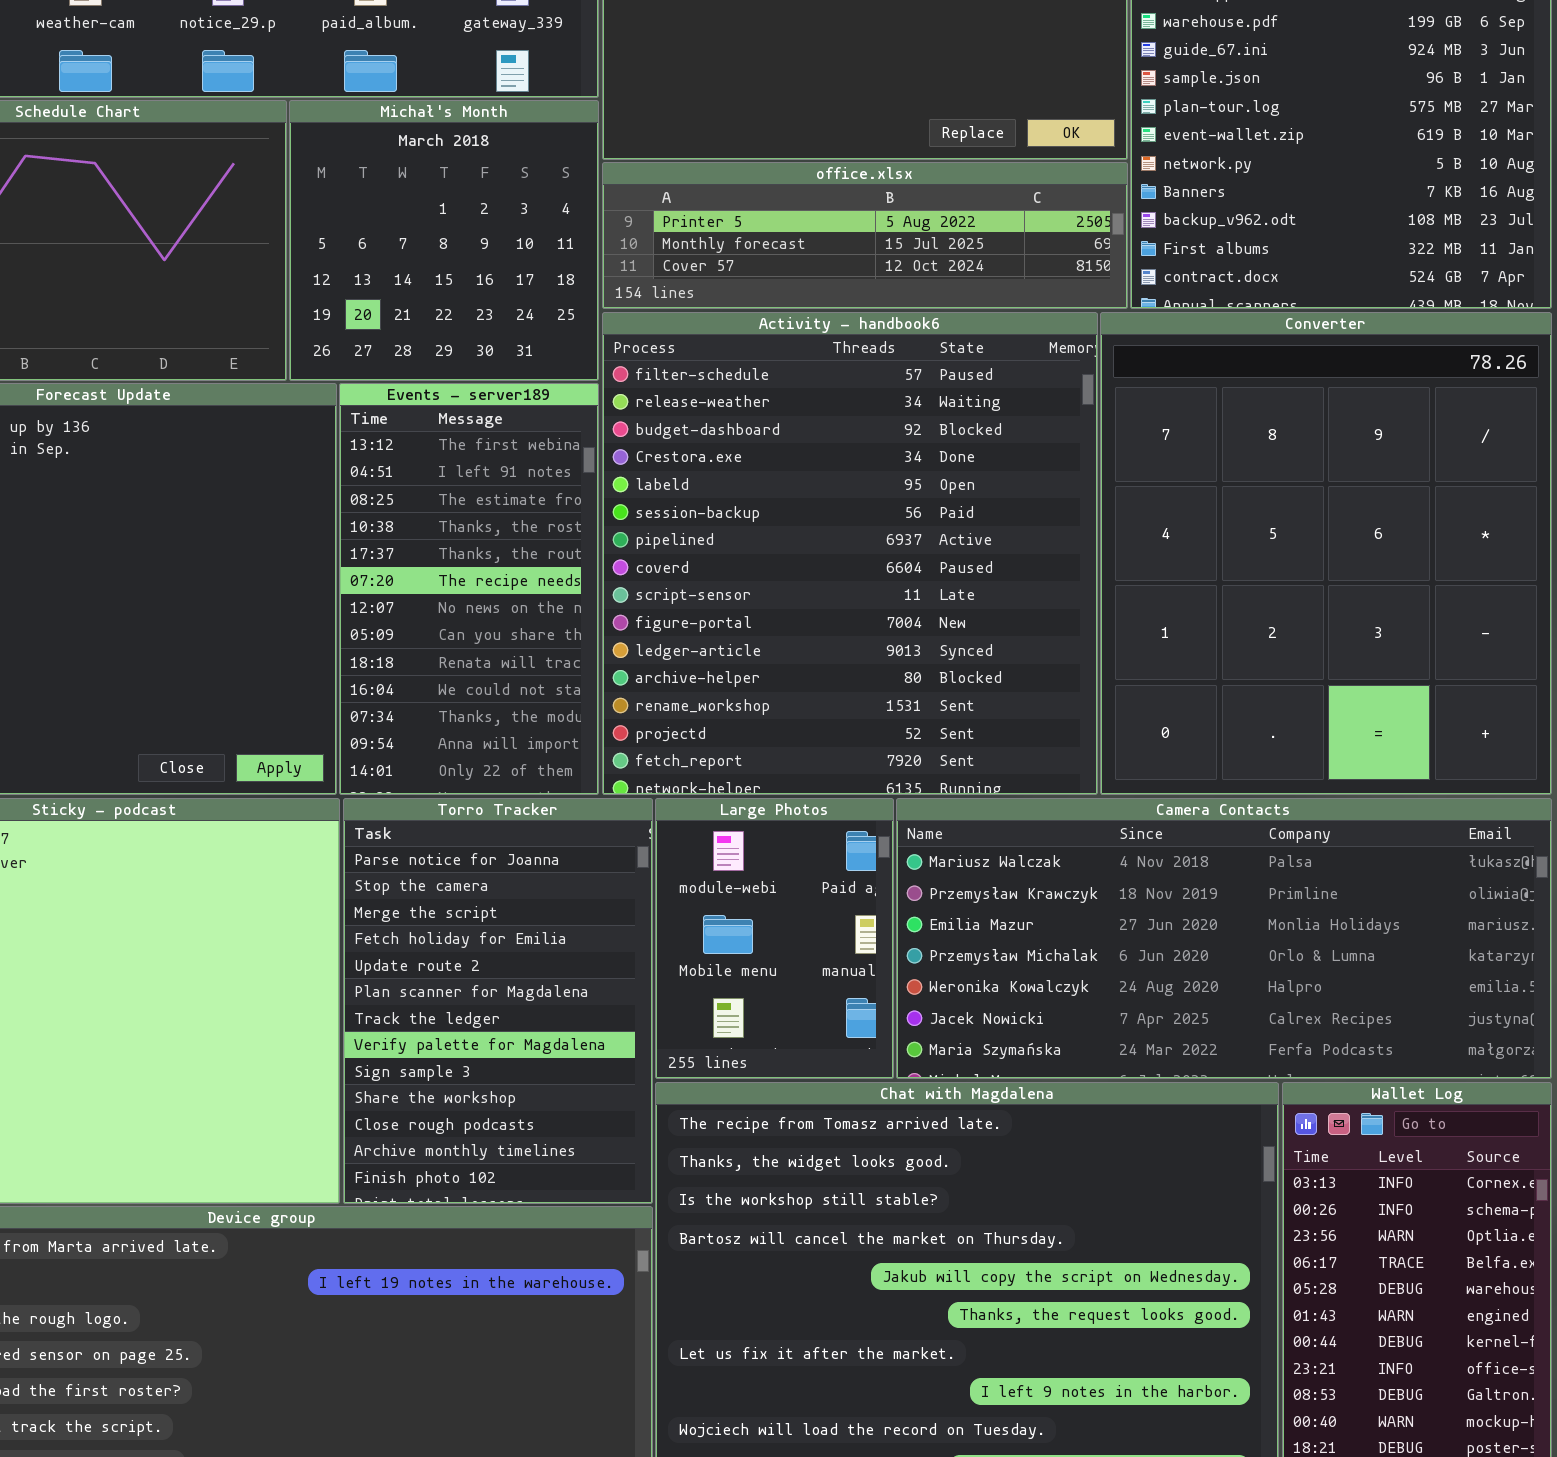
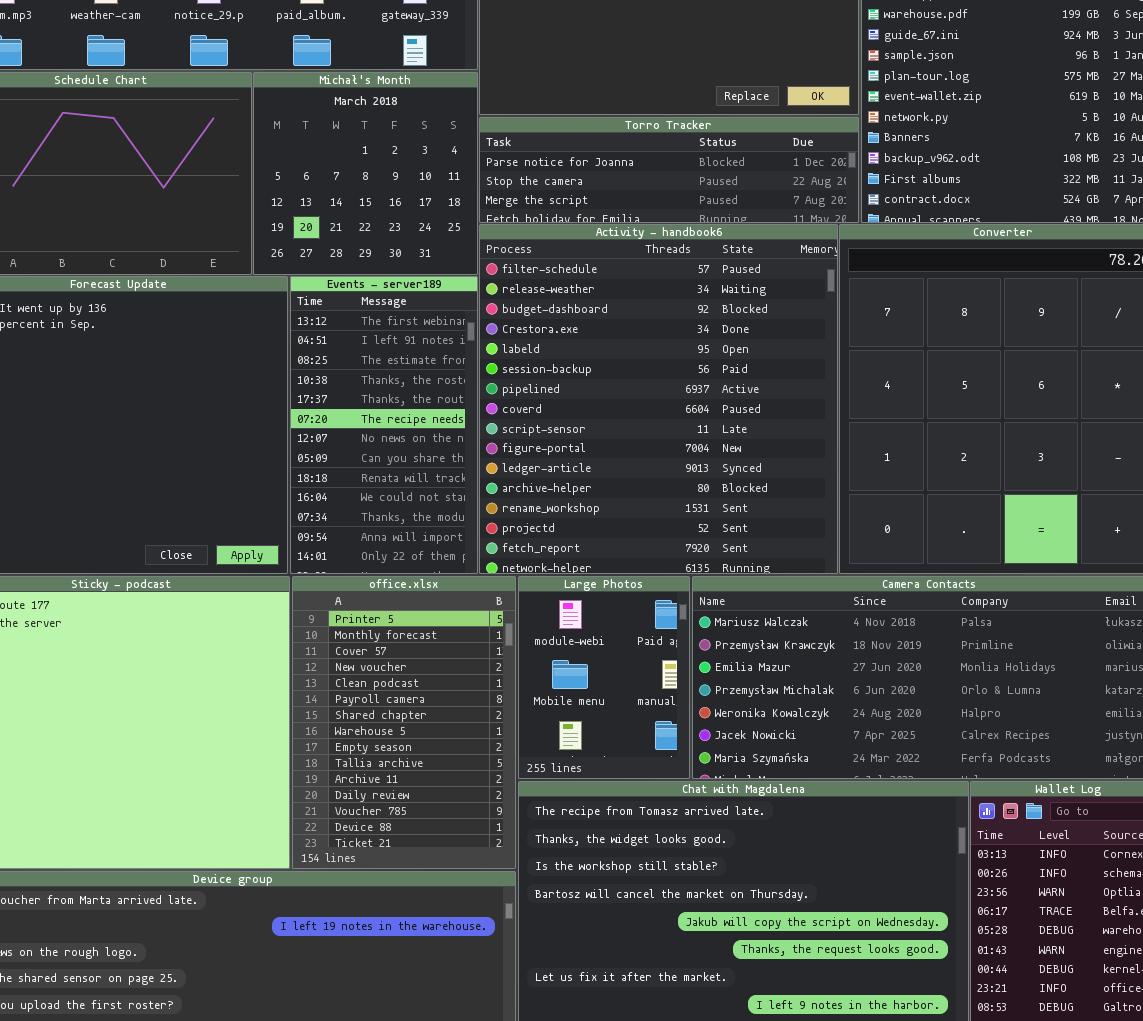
office.xlsx: [602,162,1128,309] -> [292,576,516,869], moved, resized
Torro Tracker: [343,798,653,1204] -> [479,117,859,223], moved, resized

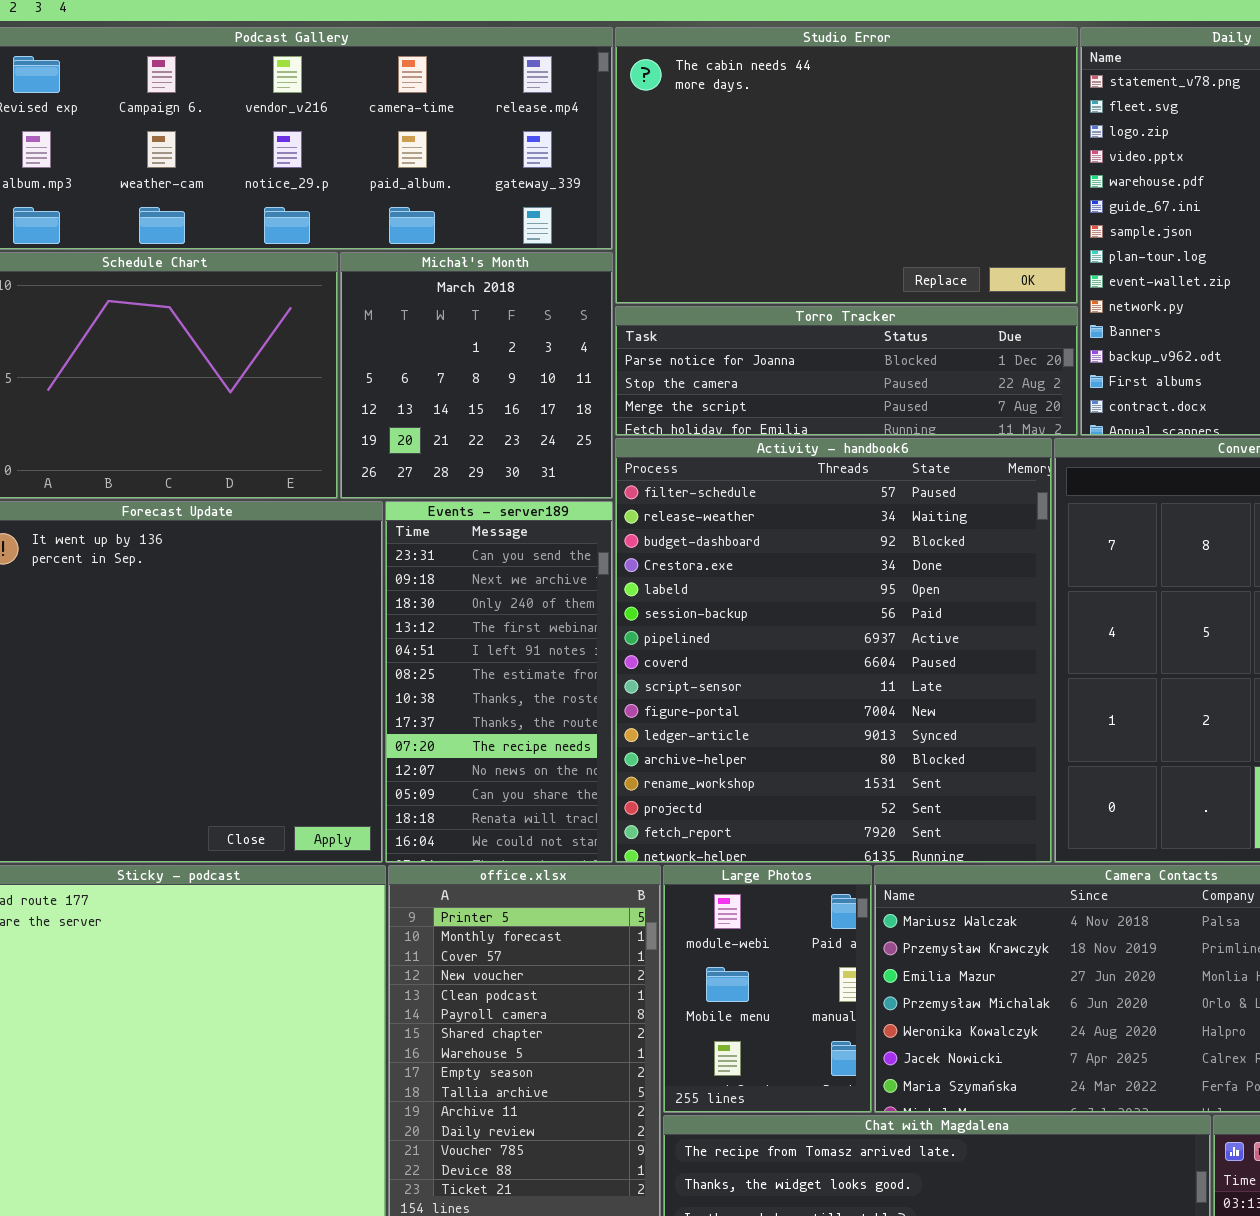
Events - server189: [290,276,478,574] -> [385,501,613,863], scrolled up 3 rows

